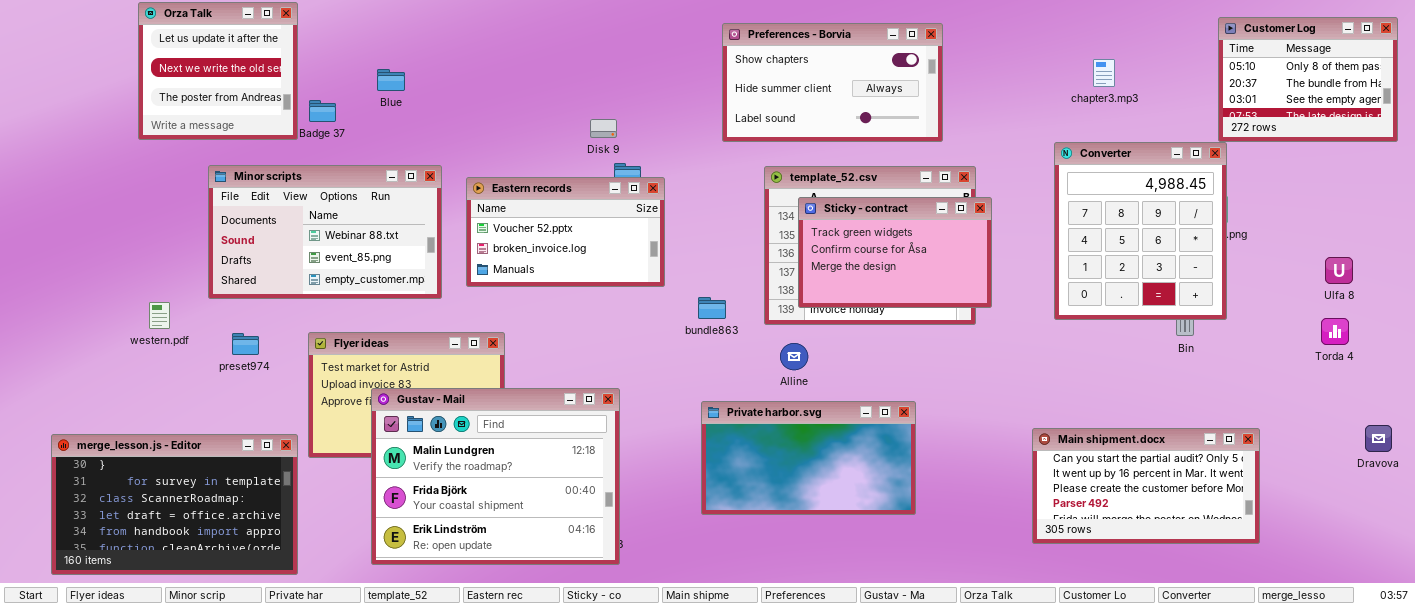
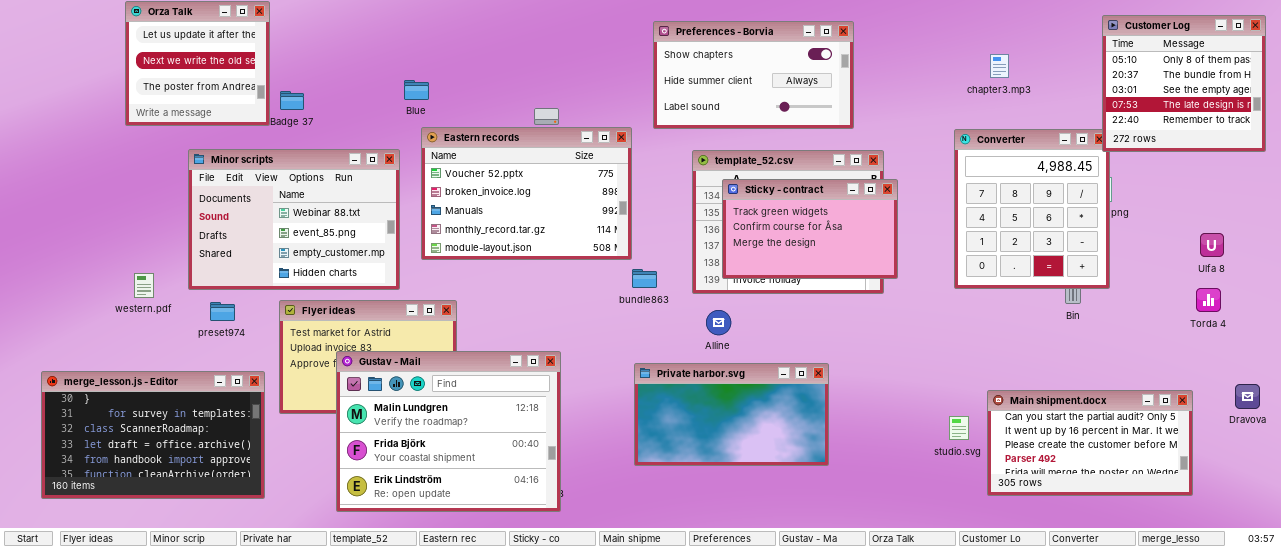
Customer Log: [1218,17,1398,142] -> [1102,15,1266,152], resized
Blue: [377,69,405,91] -> [404,80,429,100], moved
Minor scripts: [208,165,442,299] -> [188,149,400,290], resized
Eastern records: [466,177,665,287] -> [421,127,632,260], resized
Main shipment.docx: [1032,428,1260,544] -> [987,390,1193,496], moved
merge_lesson.js - Editor: [51,434,298,575] -> [41,371,265,499], moved

